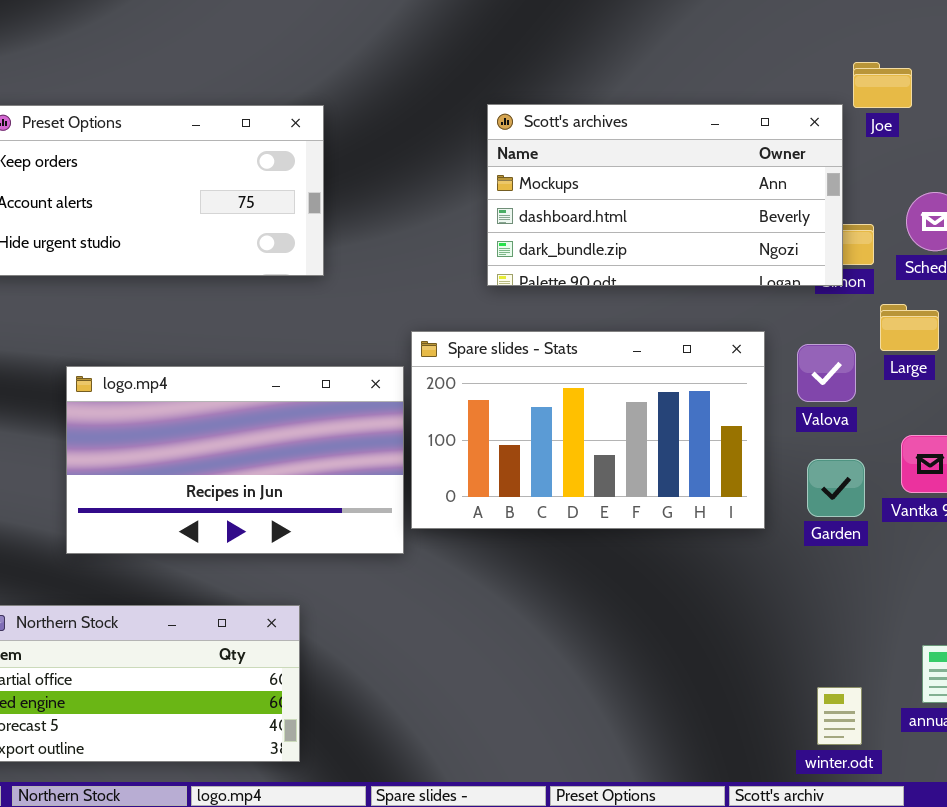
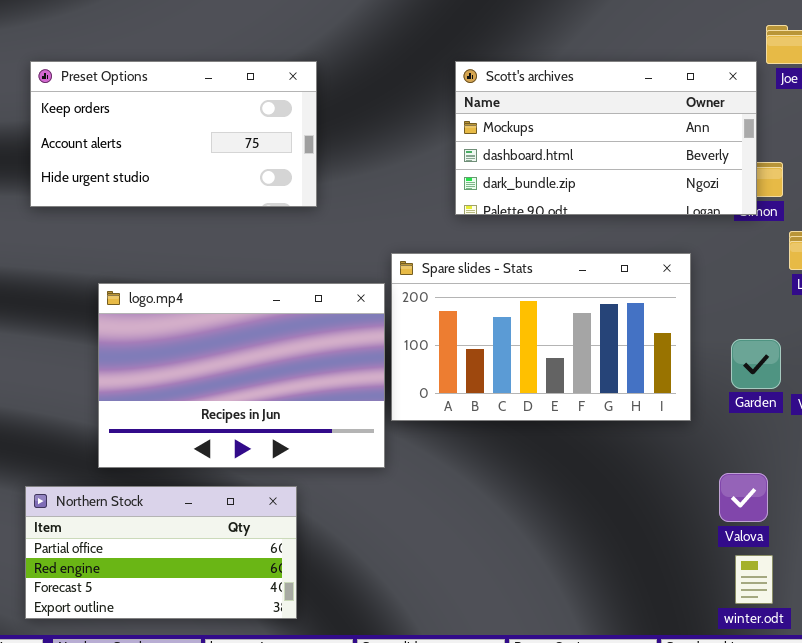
Valova: [797,344,856,402] -> [719,473,768,522], moved
logo.mp4: [66,366,404,554] -> [98,283,385,468], resized
Garden: [807,459,865,517] -> [731,339,781,389], moved

